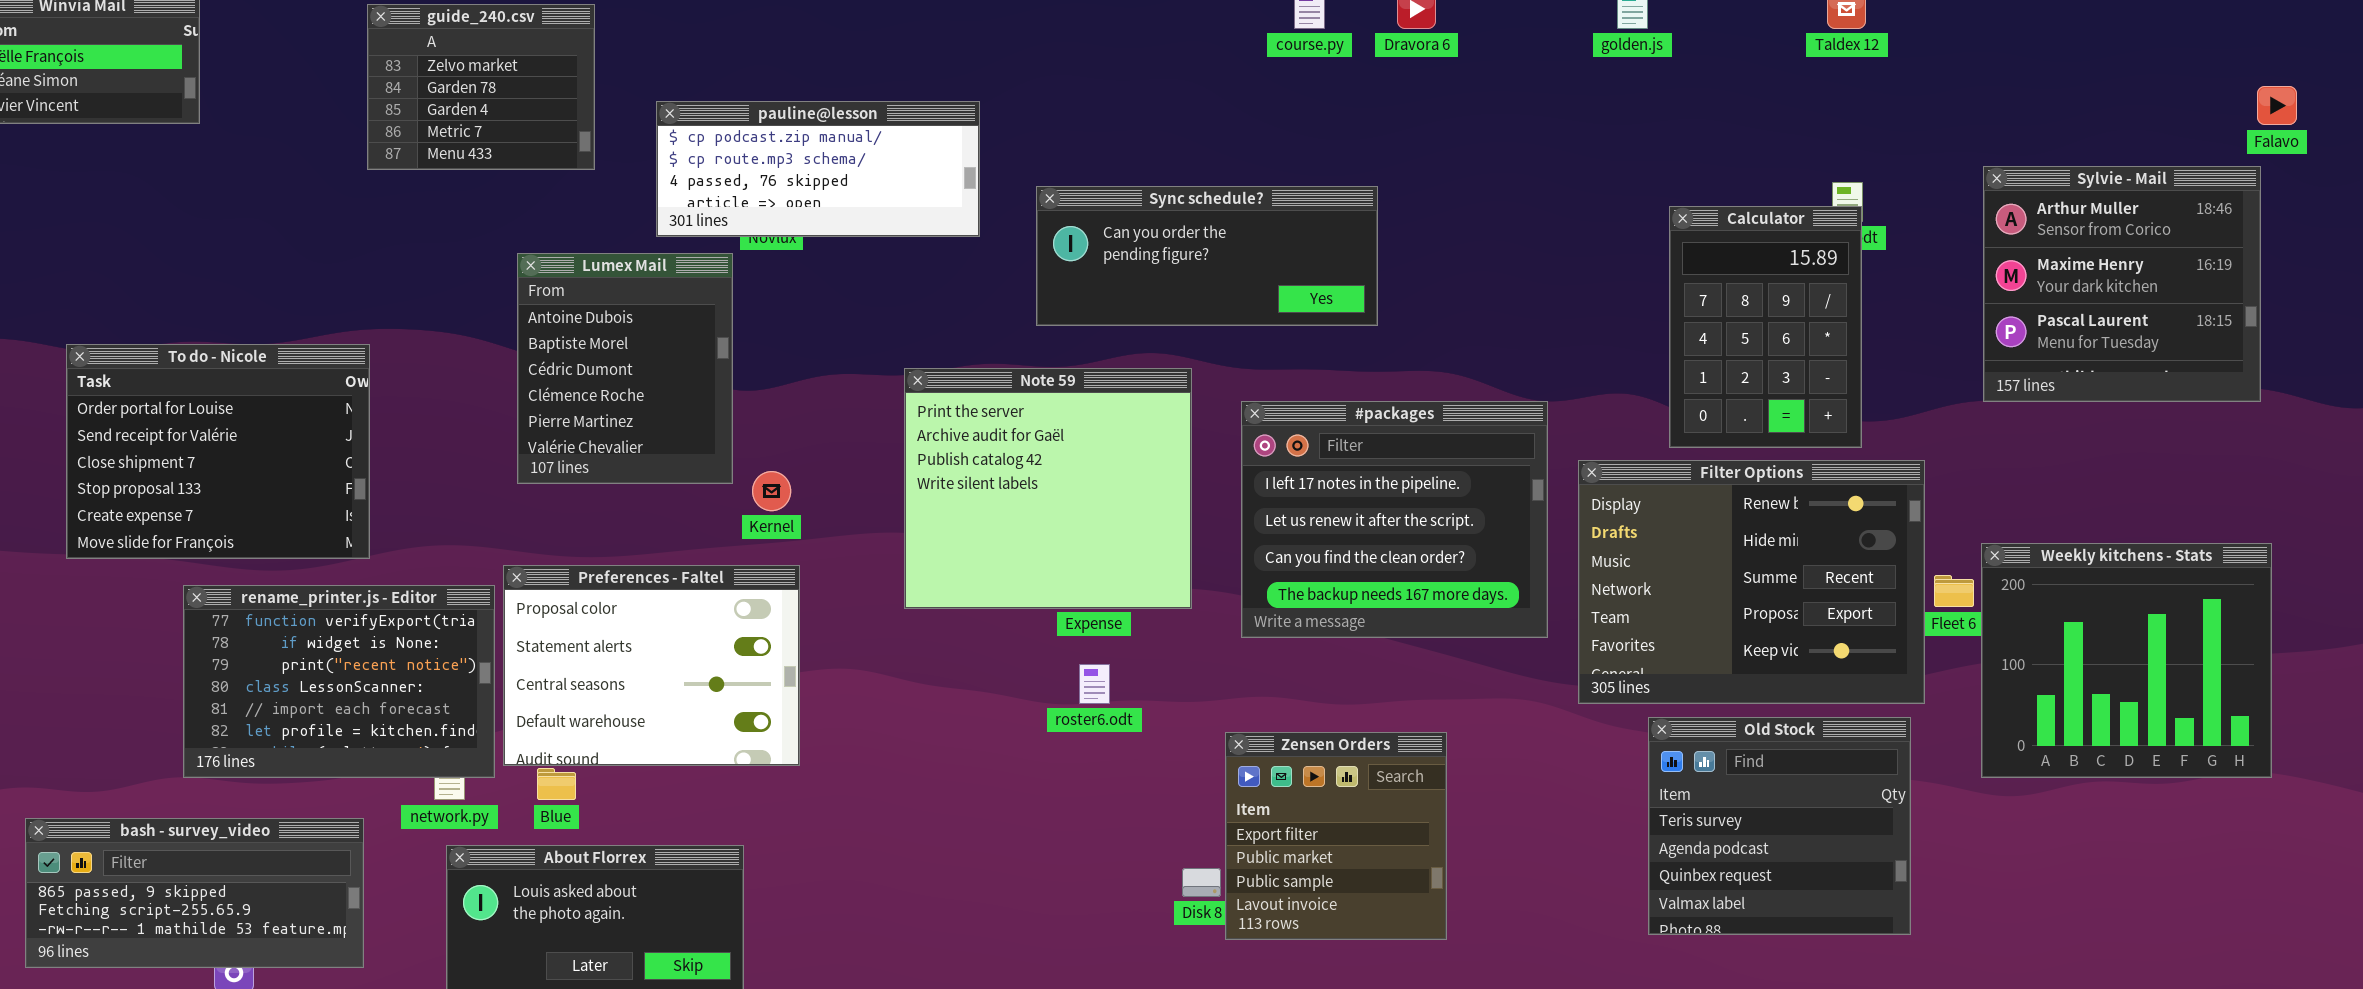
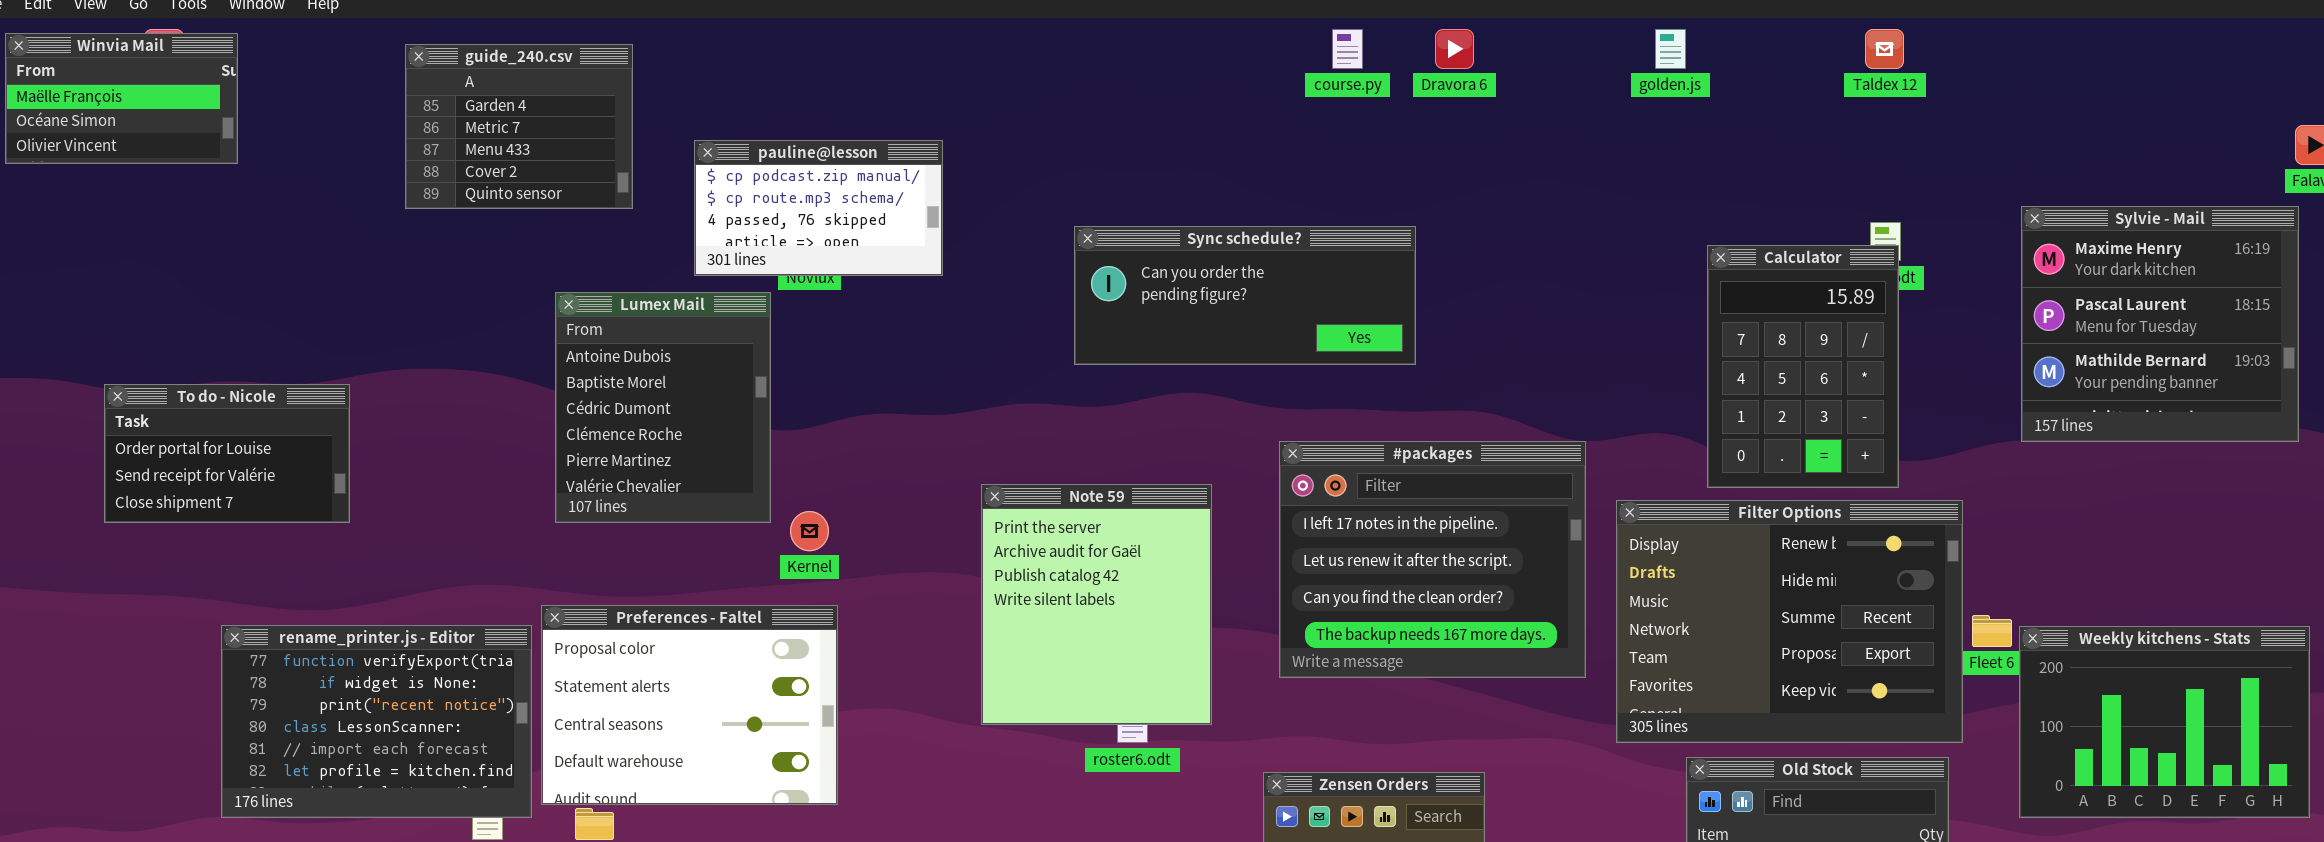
guide_240.csv: [367,4,595,170] -> [405,44,633,209], scrolled down 2 rows
pauline@lesson: [656,101,980,237] -> [694,140,943,276], resized
Sylvie - Mail: [1983,166,2261,402] -> [2021,206,2299,442], scrolled down 1 row
To do - Nicole: [66,344,370,559] -> [104,384,350,523], resized
Note 59: [904,368,1192,609] -> [981,484,1212,725], moved, resized
Weekly kitchens - Stats: [1981,543,2272,778] -> [2019,626,2310,818], resized

